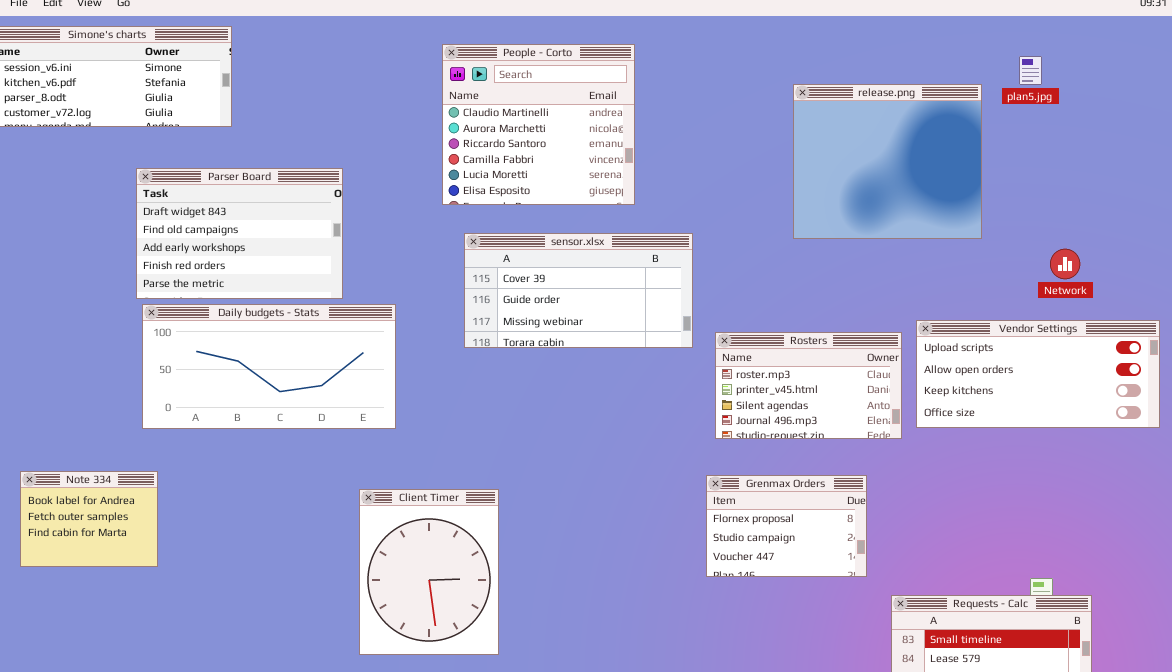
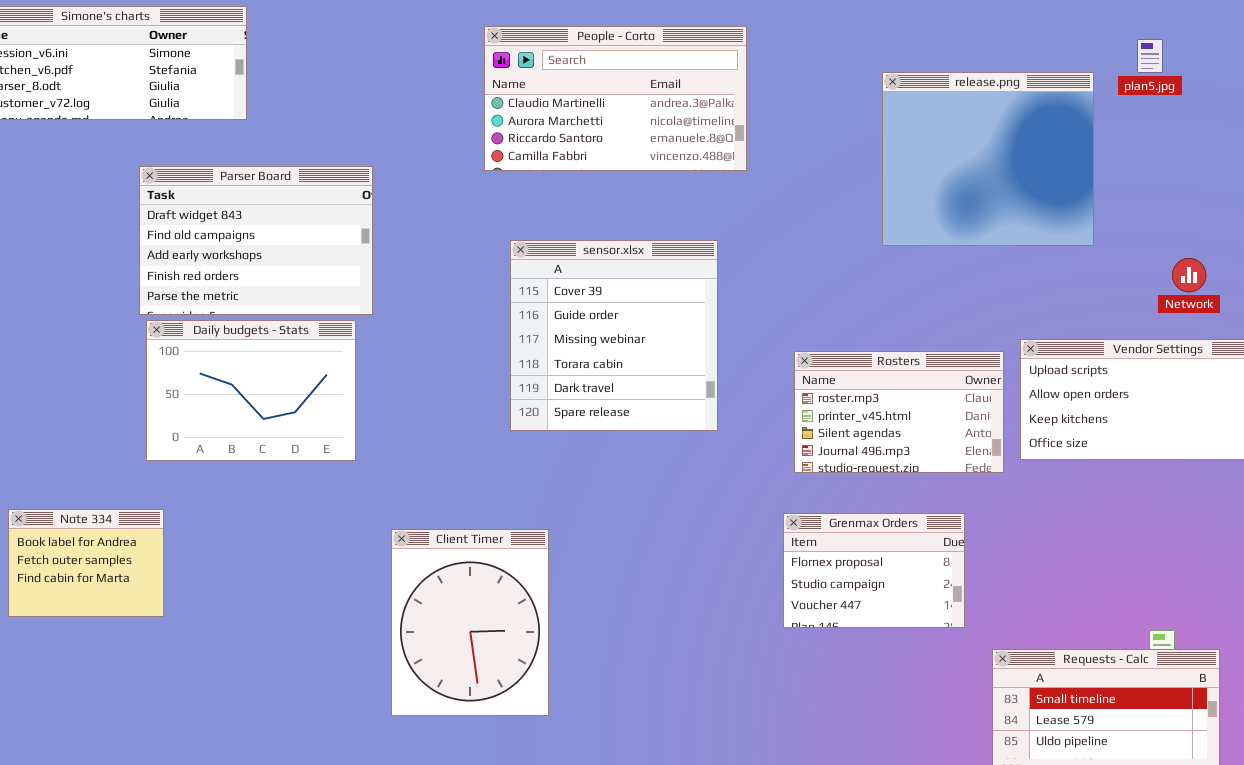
People - Corto: [442,44,635,205] -> [484,26,747,171], resized
sensor.xlsx: [464,233,693,348] -> [510,240,718,431], resized
Daily budgets - Stats: [142,304,396,429] -> [146,320,356,461], resized

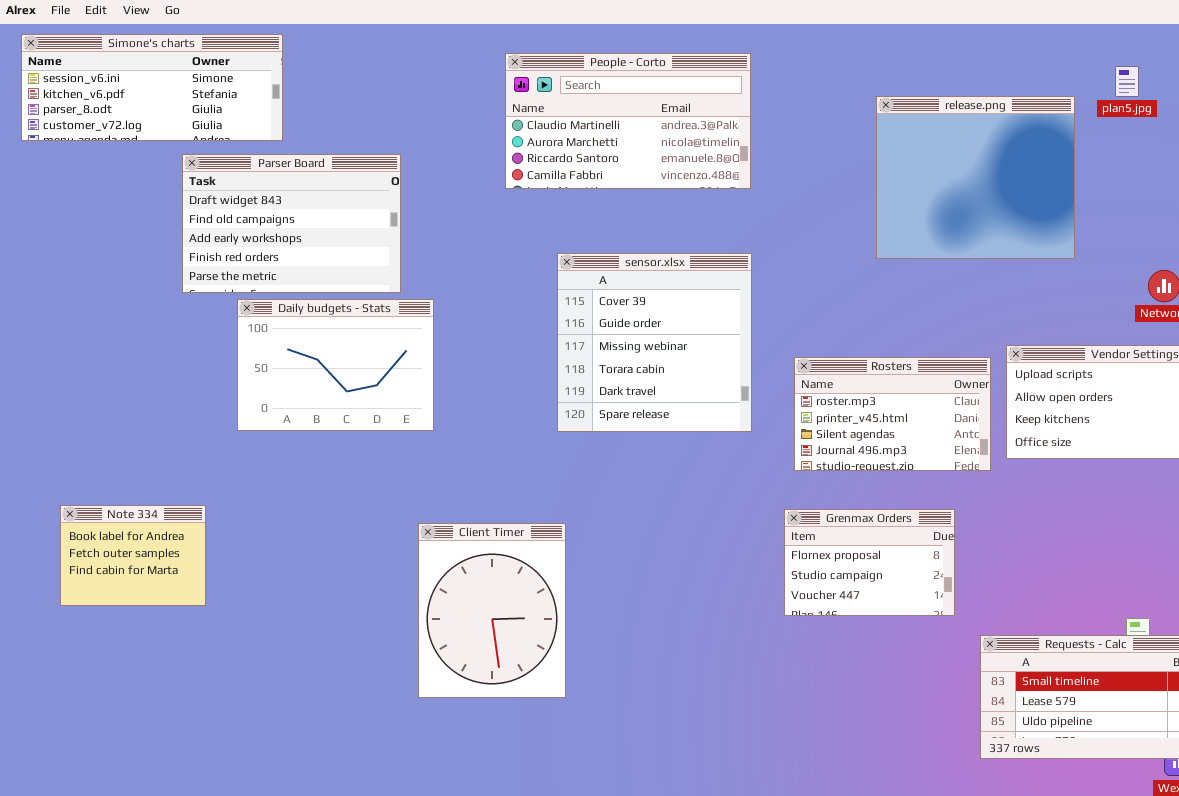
Parser Board: [139,166,373,315] -> [182,154,401,293], moved
sensor.xlsx: [510,240,718,431] -> [557,253,752,432], moved
Daily budgets - Stats: [146,320,356,461] -> [237,299,434,431], moved

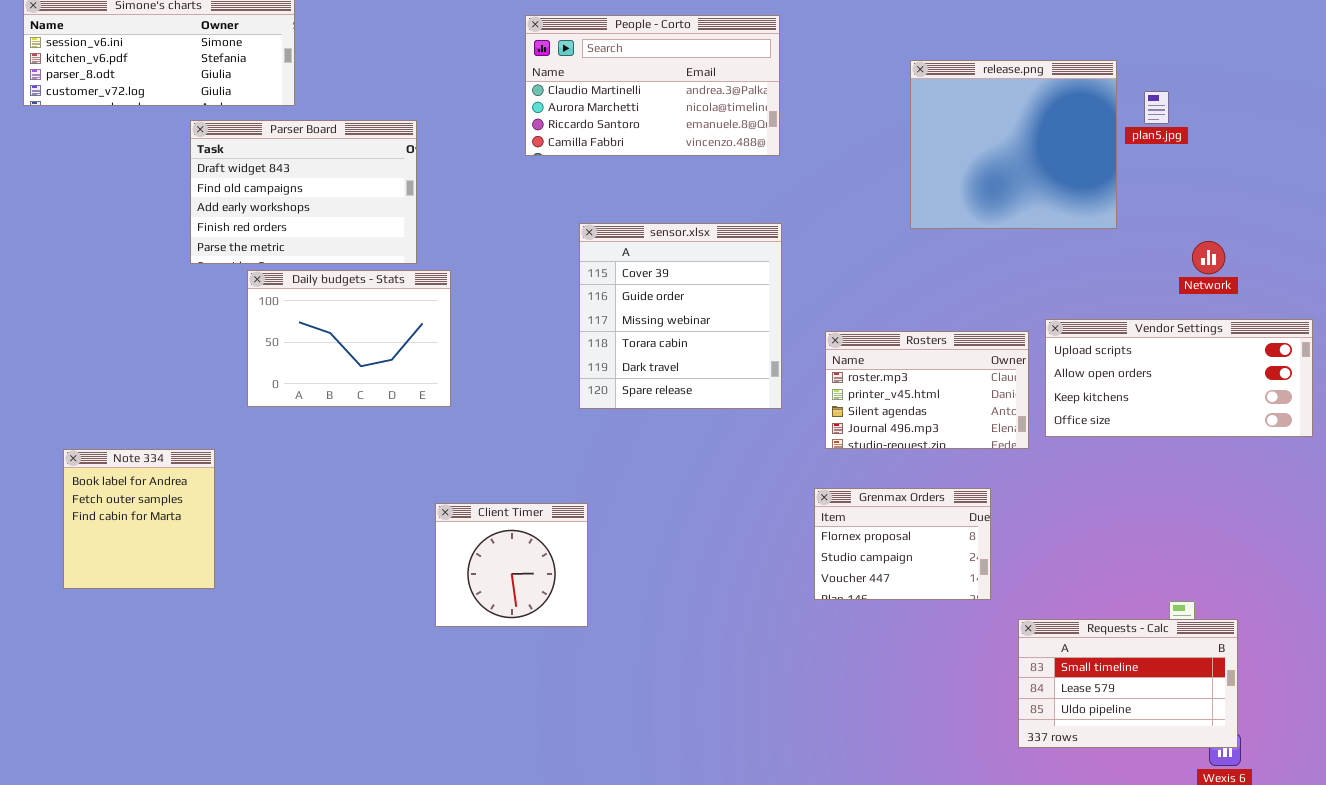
plan5.jpg: [1115,66,1139,97] -> [1144,91,1169,124], moved
Note 334: [60,505,206,606] -> [63,449,215,589], resized
Client Timer: [418,523,566,698] -> [435,503,588,627], resized

